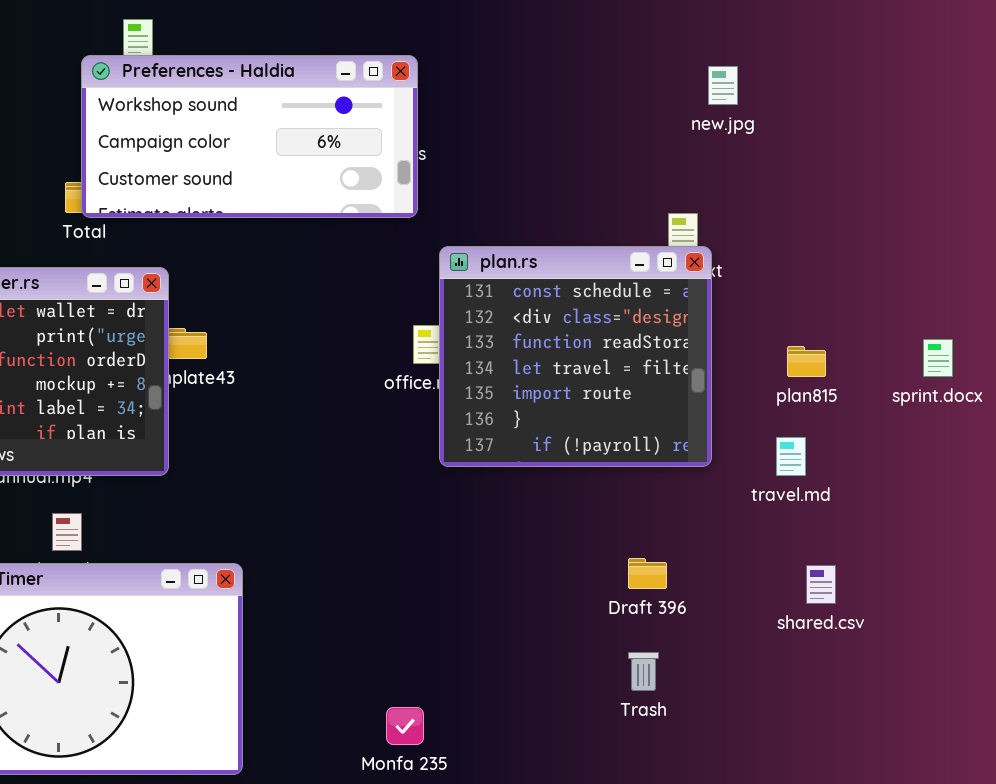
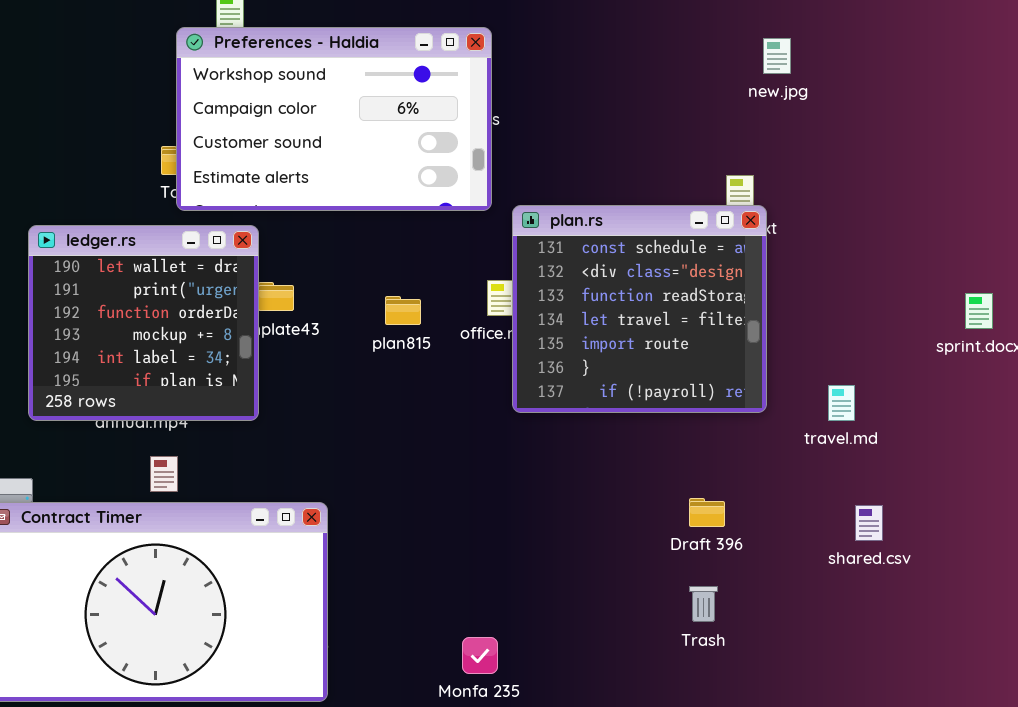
Preferences - Haldia: [81,55,418,218] -> [176,27,492,211], resized
plan815: [787,346,826,377] -> [385,296,421,325], moved

